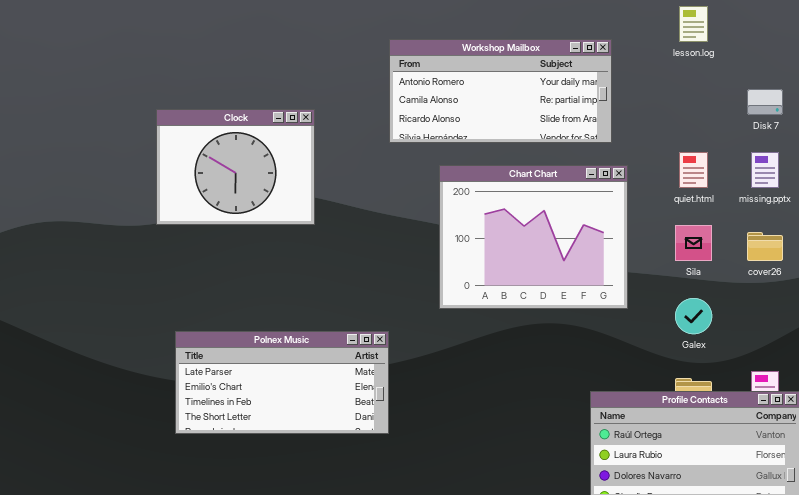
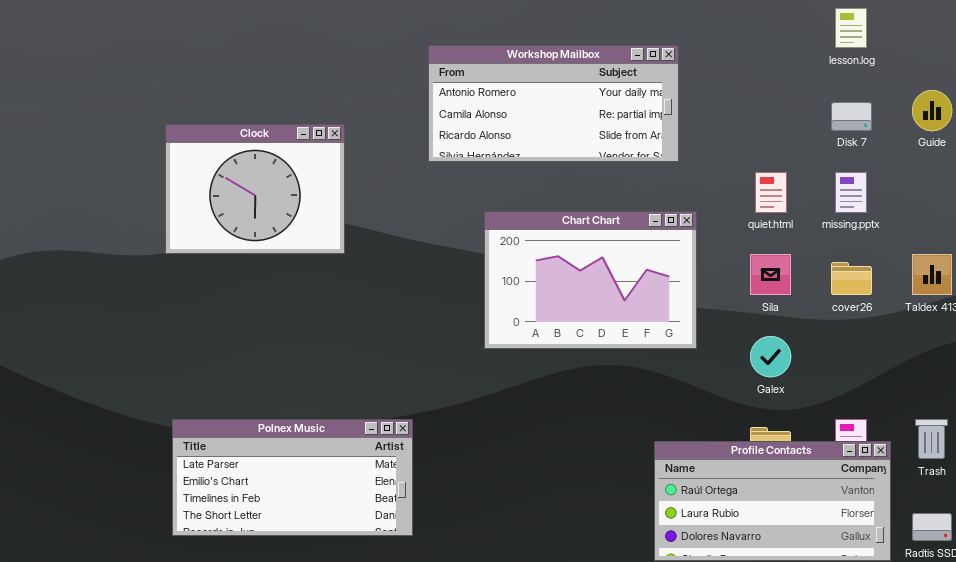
lesson.log: [679,6,708,42] -> [835,8,867,48], moved
Chart Chart: [439,165,628,309] -> [484,211,697,349], resized
Polnex Music: [175,331,389,434] -> [172,419,413,536], moved

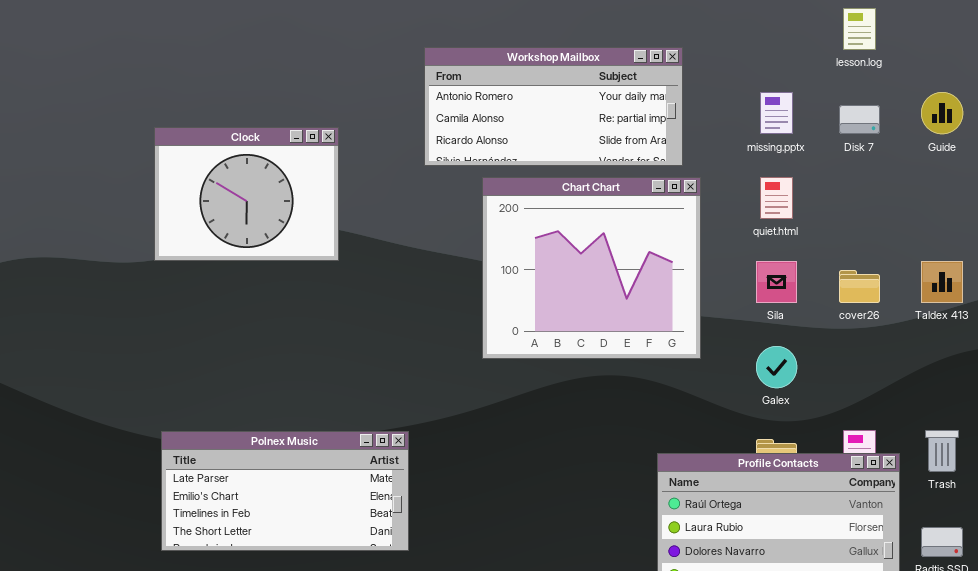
missing.pptx: [835,172,867,213] -> [760,92,793,134], moved
Chart Chart: [484,211,697,349] -> [482,177,701,359], resized

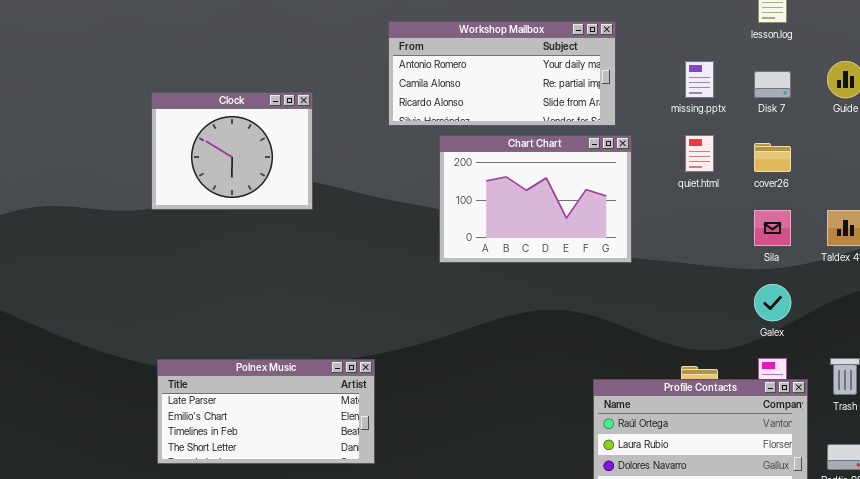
Chart Chart: [482,177,701,359] -> [439,135,632,263], resized
Sila: [756,261,797,303] -> [754,210,791,246], moved
cover26: [839,270,880,303] -> [754,143,791,172], moved
Galex: [756,346,797,388] -> [754,284,791,321], moved

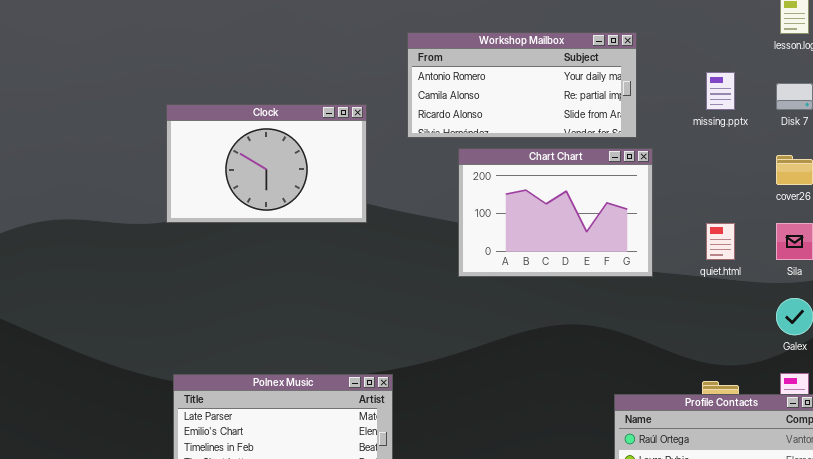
Clock: [151,92,313,210] -> [166,104,367,223], resized
quiet.html: [685,135,714,172] -> [706,223,735,260], moved

